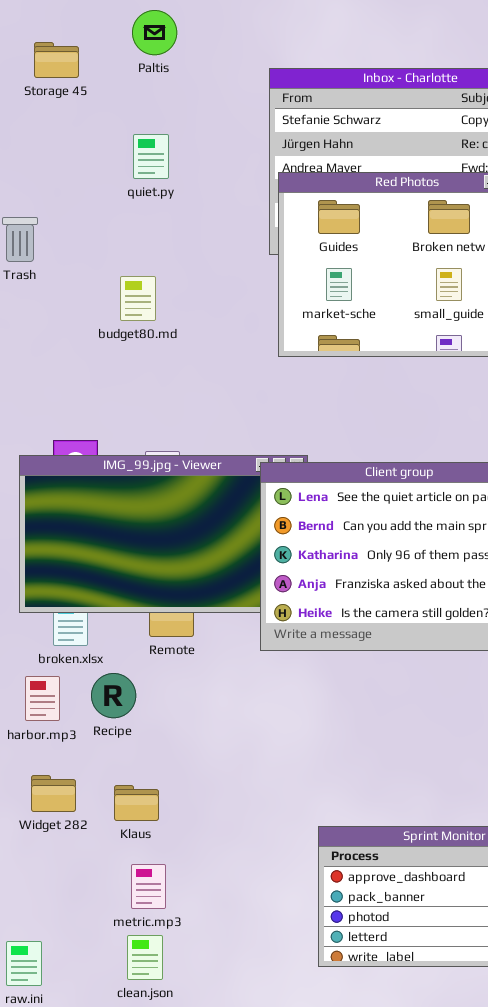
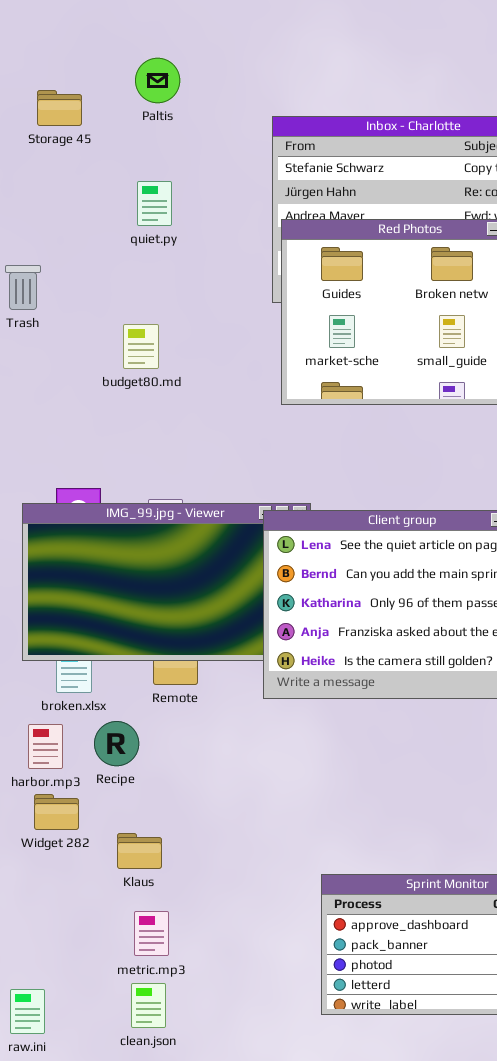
Widget 282: [31,775,76,812] -> [34,794,79,830], moved

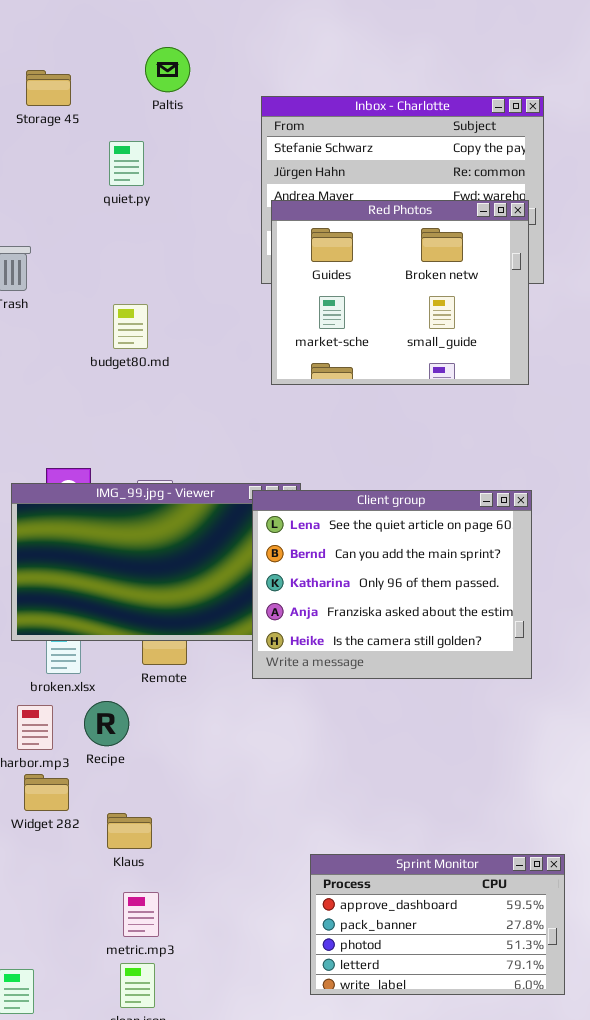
Paltis: [135,58,180,103] -> [145,47,190,92], moved
quiet.py: [137,181,172,226] -> [109,141,144,186], moved

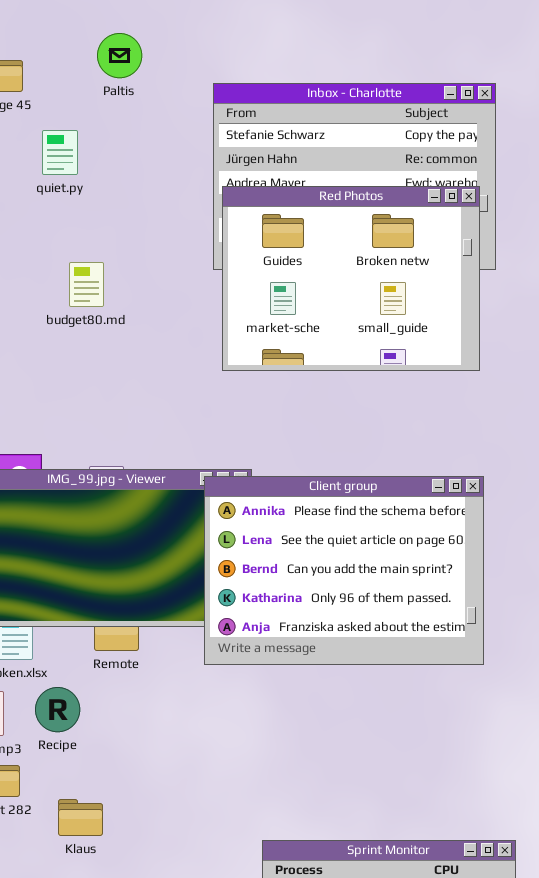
quiet.py: [109,141,144,186] -> [42,130,78,175], moved
budget80.md: [113,304,148,349] -> [69,262,104,307], moved
Client group: [252,490,532,679] -> [204,476,484,665], scrolled up 1 row

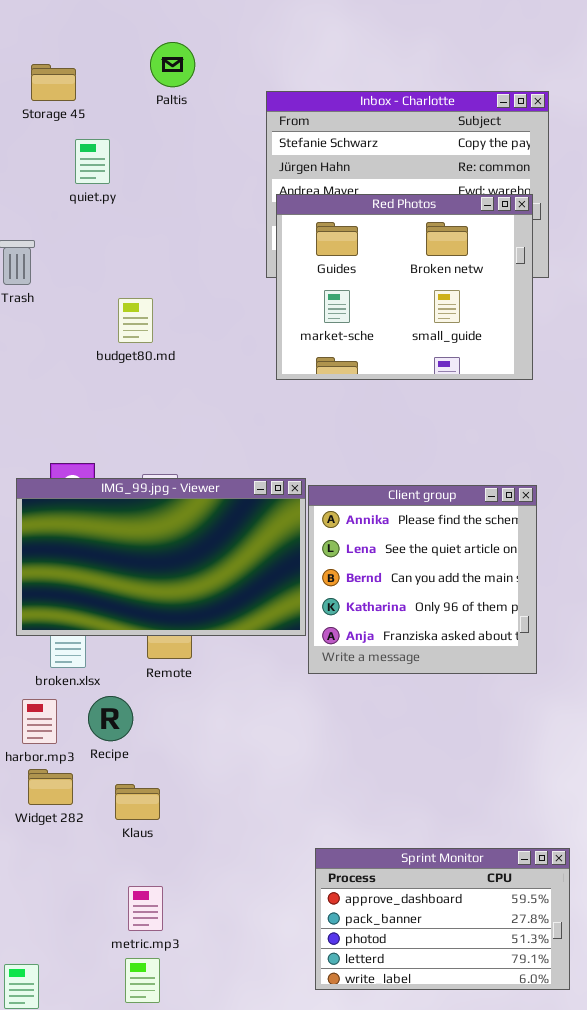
quiet.py: [42,130,78,175] -> [75,139,110,184], moved
budget80.md: [69,262,104,307] -> [118,298,153,343], moved
Client group: [204,476,484,665] -> [308,485,537,674], resized
Klaus: [58,799,103,836] -> [115,784,160,820], moved

